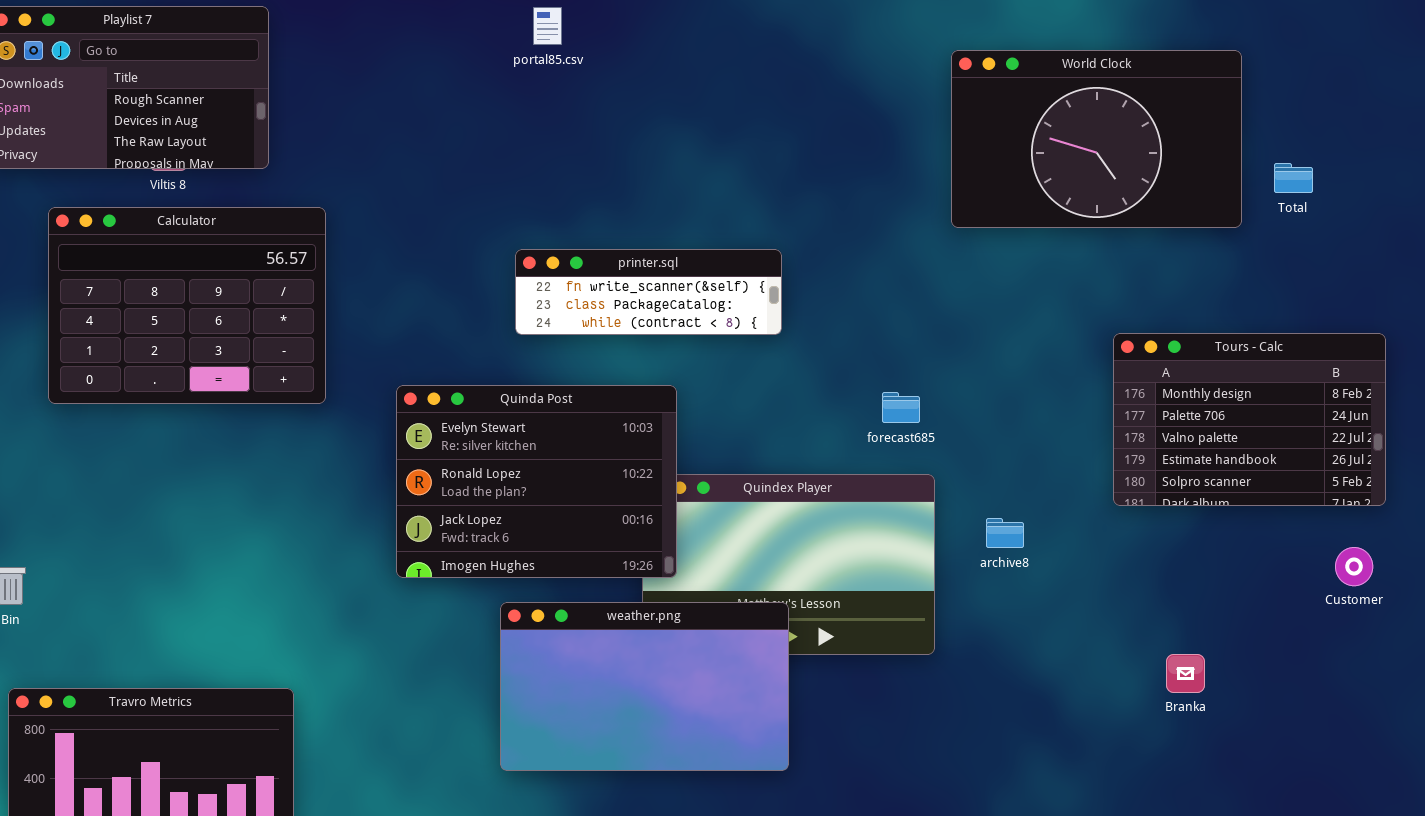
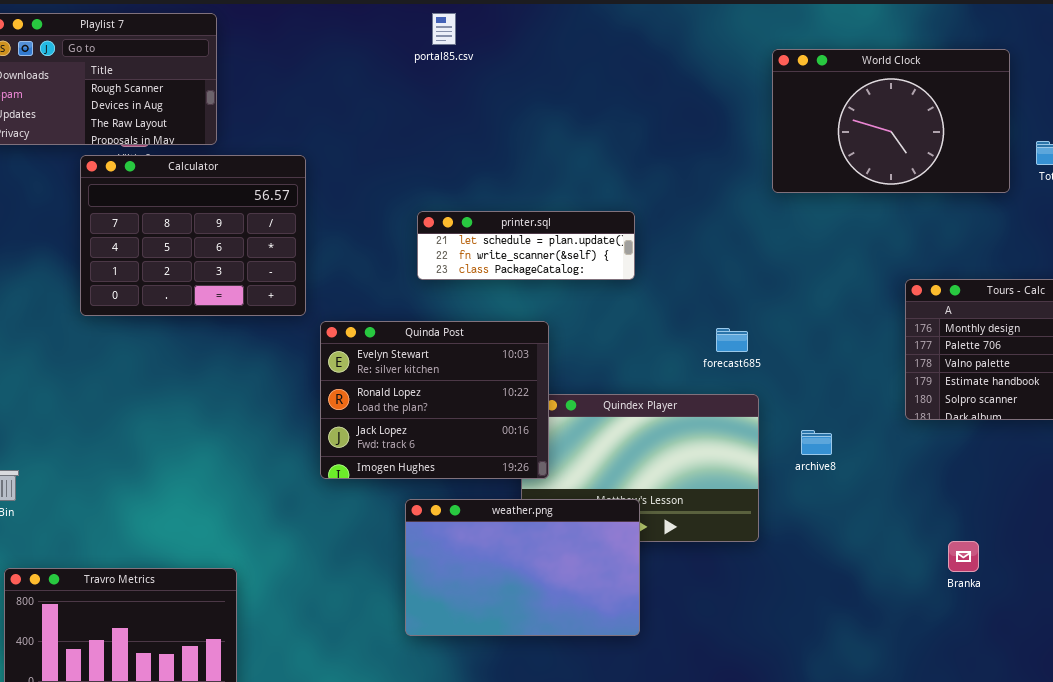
Calculator: [48,207,326,404] -> [80,155,306,316], moved
printer.sql: [515,249,782,335] -> [417,211,635,280], scrolled up 1 row

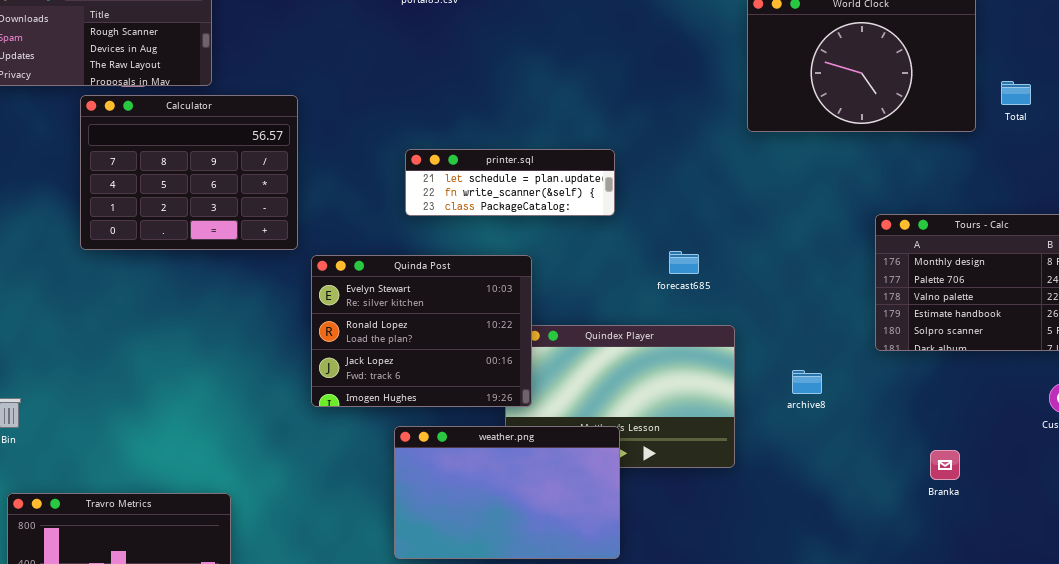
forecast685: [716,328,748,352] -> [669,251,699,274], moved
archive8: [801,430,832,455] -> [792,370,822,394], moved
Branka: [948,541,979,572] -> [930,450,960,480], moved

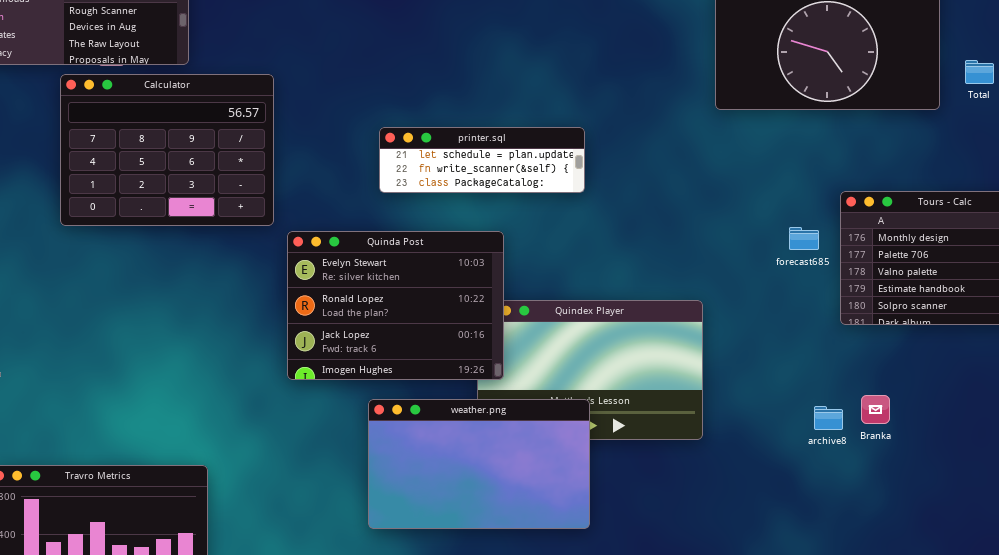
forecast685: [669,251,699,274] -> [789,227,819,250], moved
archive8: [792,370,822,394] -> [814,406,843,430], moved
Branka: [930,450,960,480] -> [861,395,890,424], moved

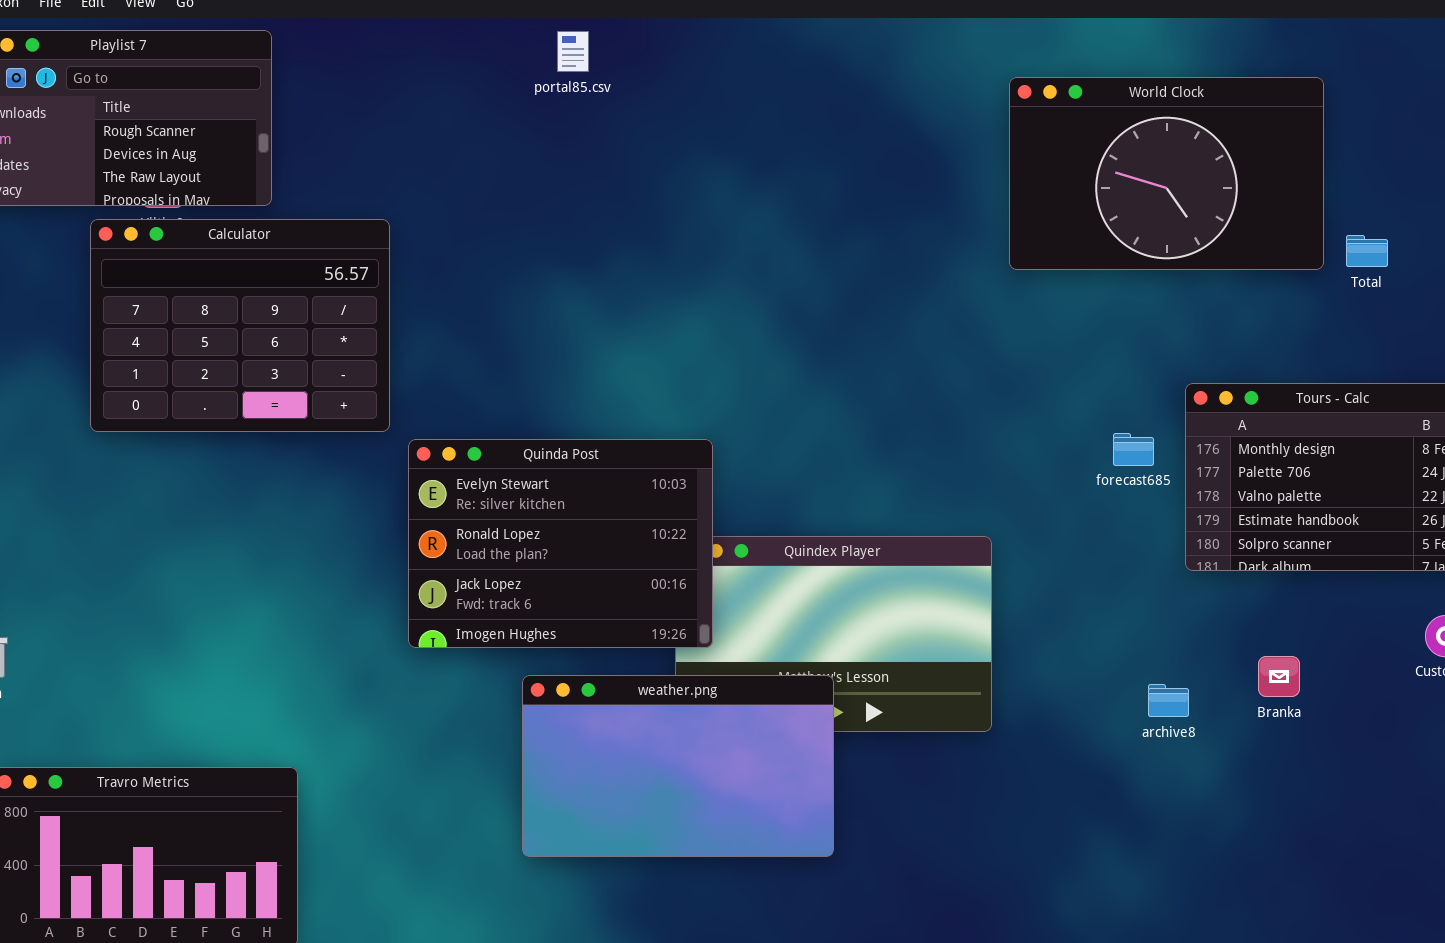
Total: [965,60,994,84] -> [1346,235,1388,267], moved
printer.sql: [379,127,585,193] -> none, closed
Branka: [861,395,890,424] -> [1258,656,1300,697], moved

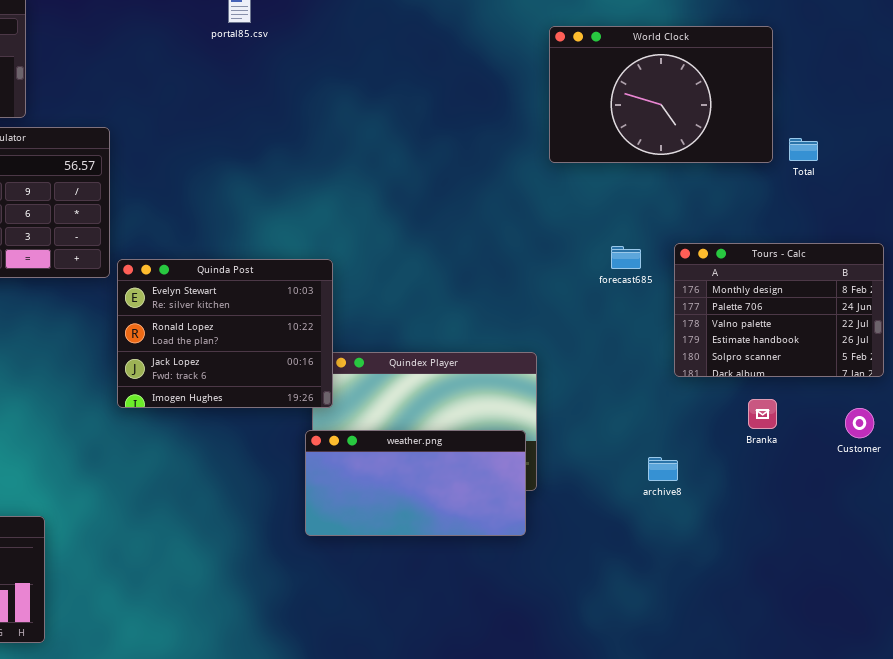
forecast685: [1113,433,1154,466] -> [611,246,641,269], moved
Quinda Post: [408,439,713,648] -> [117,259,333,408], moved
Branka: [1258,656,1300,697] -> [748,399,777,429], moved
weather.png: [522,675,834,857] -> [305,430,526,536], moved, resized

